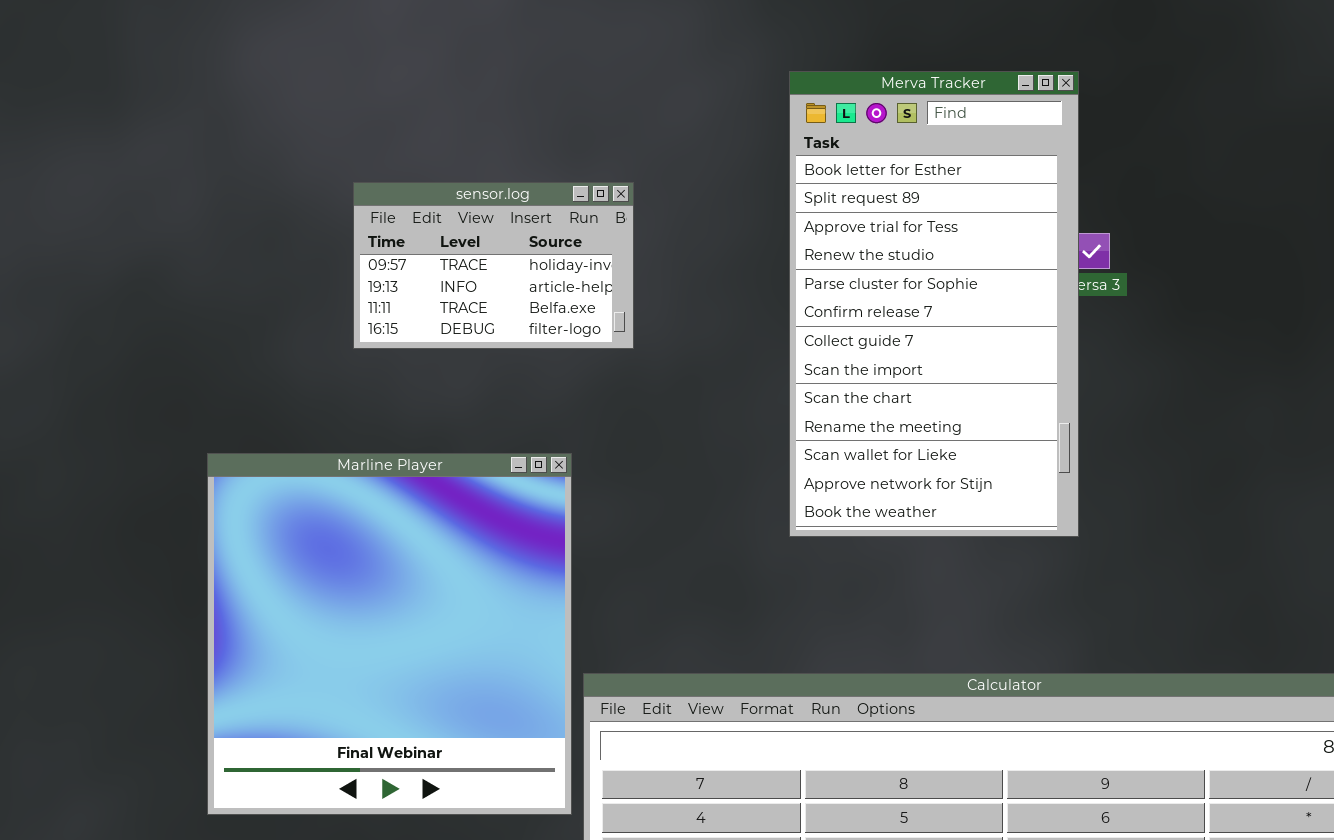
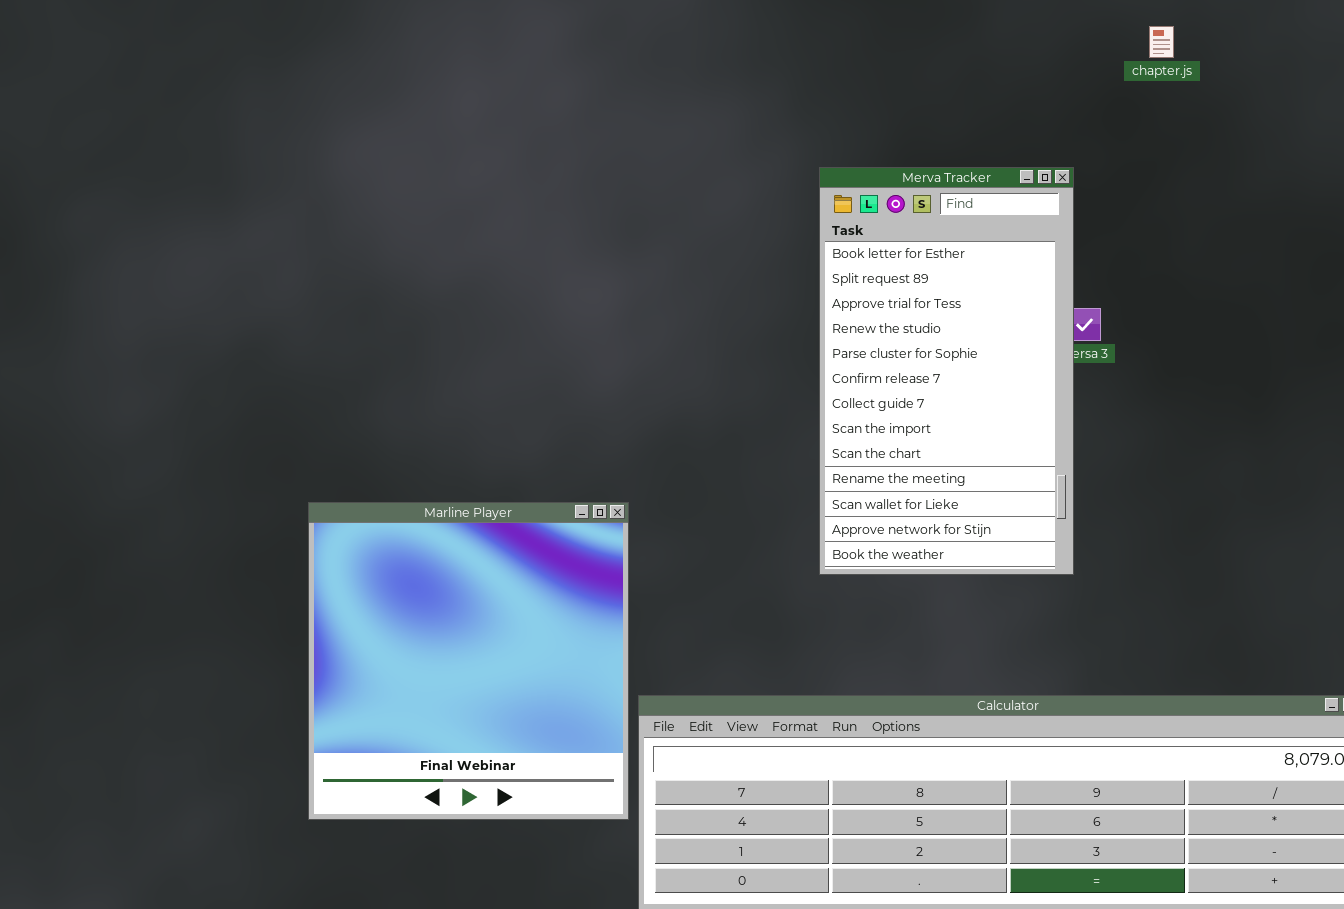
sensor.log: [353,182,634,349] -> none, closed

